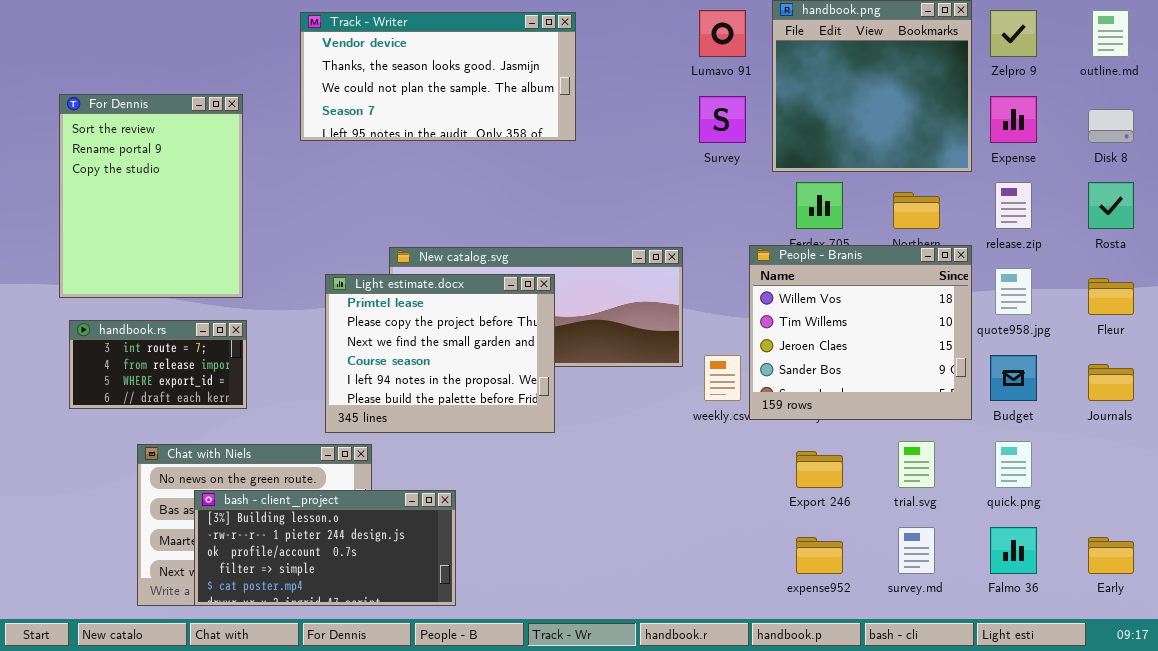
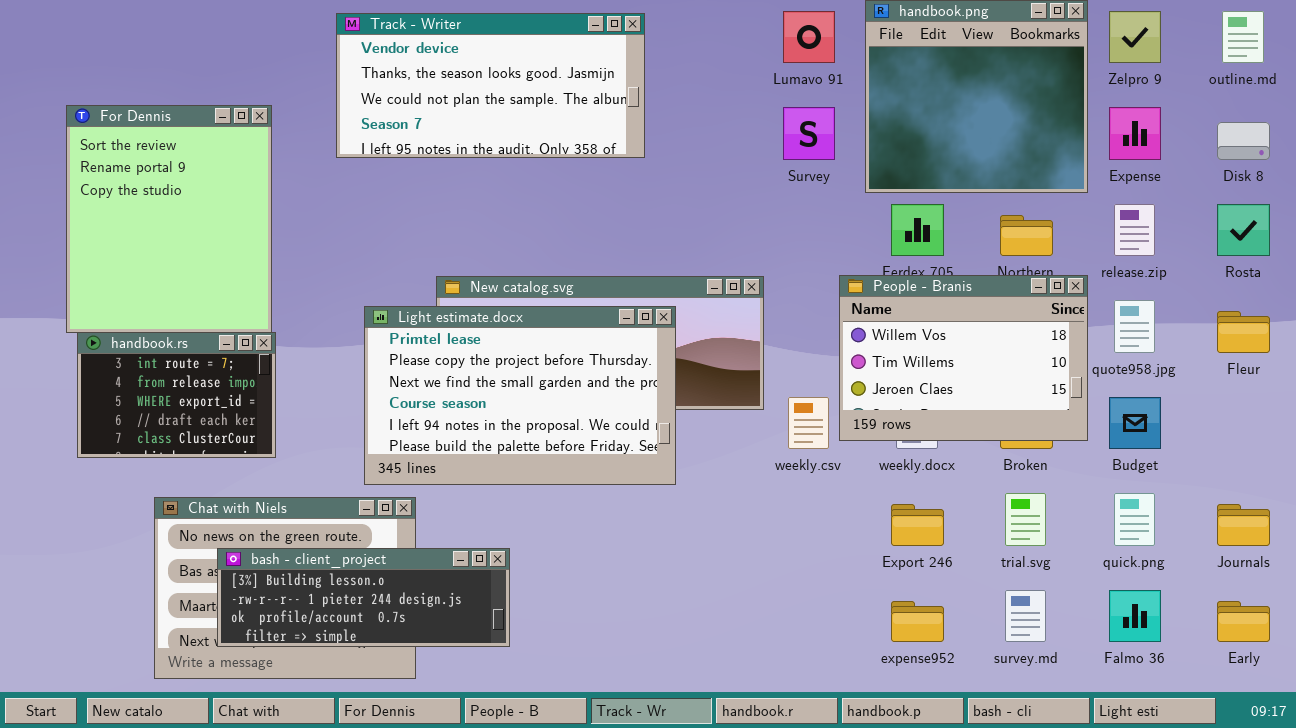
People - Branis: [749,245,972,420] -> [839,275,1088,441], resized
Light estimate.docx: [325,274,555,433] -> [364,306,676,485], resized
handbook.rs: [69,320,247,409] -> [77,332,276,458], resized
Journals: [1088,364,1134,401] -> [1217,504,1270,546], moved
bash - client_project: [194,490,456,606] -> [217,548,510,647], resized

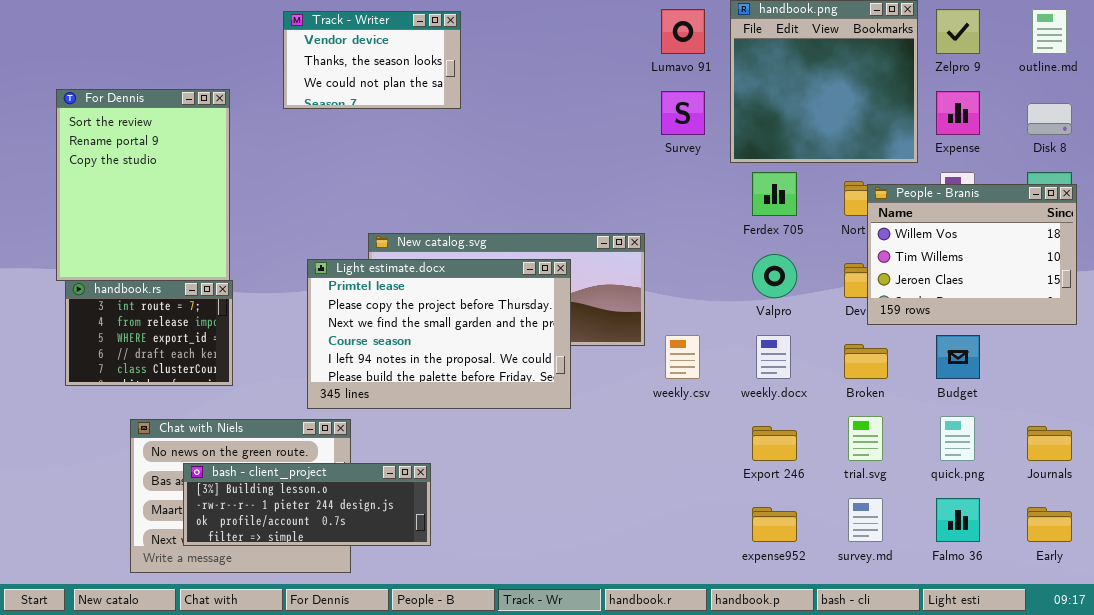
Track - Writer: [336,13,645,158] -> [283,11,461,109], resized
People - Branis: [839,275,1088,441] -> [867,184,1077,325], moved

